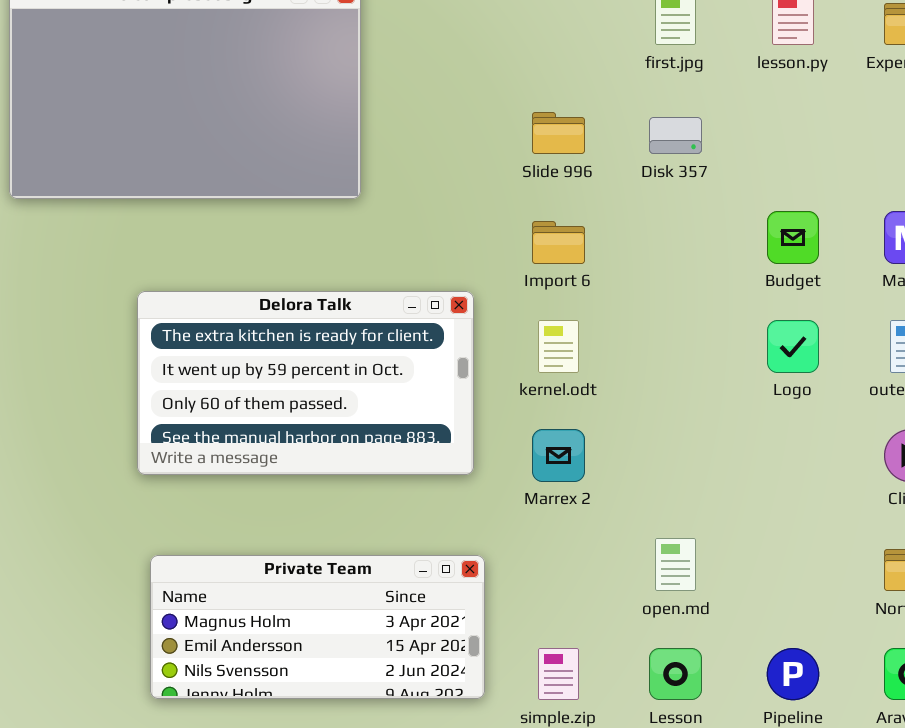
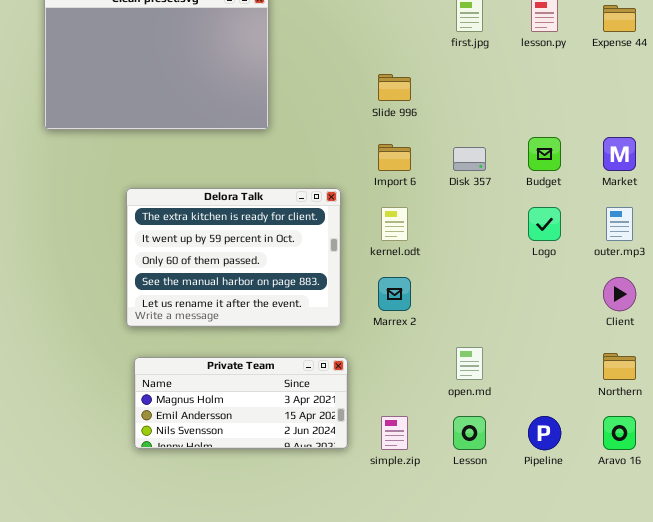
Disk 357: [649,117,702,154] -> [453,147,486,171], moved
Delora Talk: [137,291,474,475] -> [126,188,341,327], resized

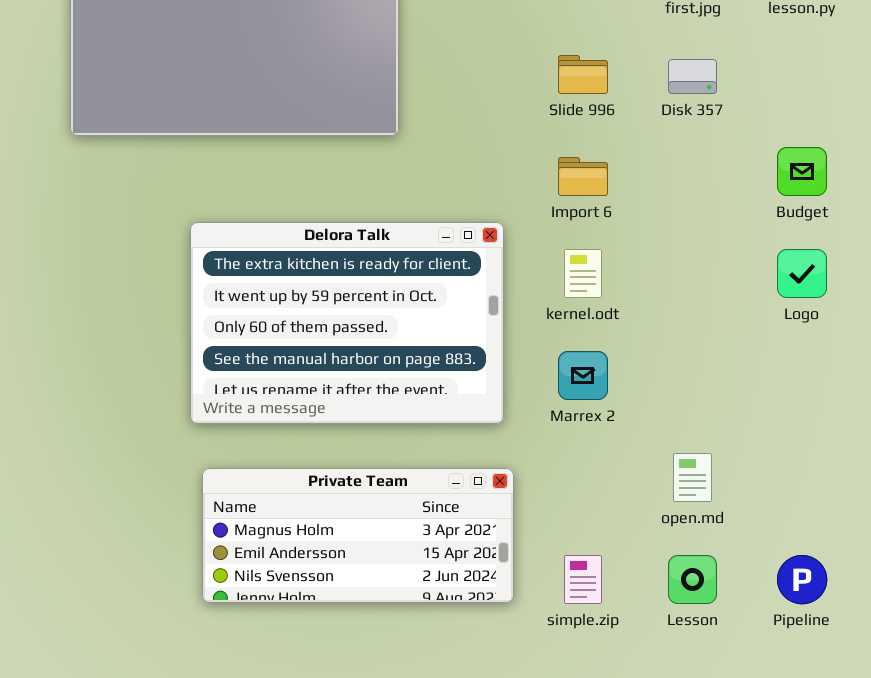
Disk 357: [453,147,486,171] -> [668,59,717,94], moved

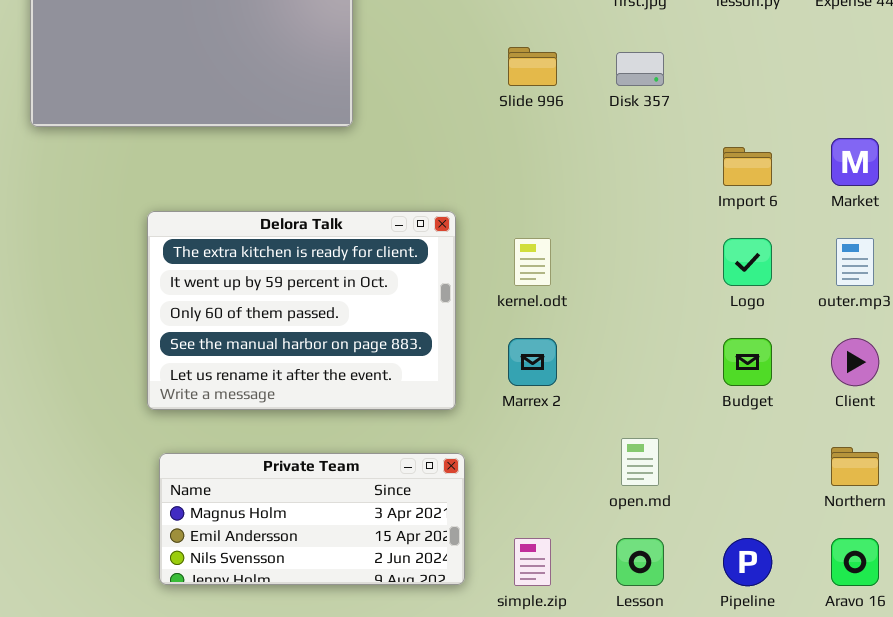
Budget: [777,147,827,196] -> [723,338,772,386], moved
Import 6: [558,157,608,196] -> [723,147,772,186], moved

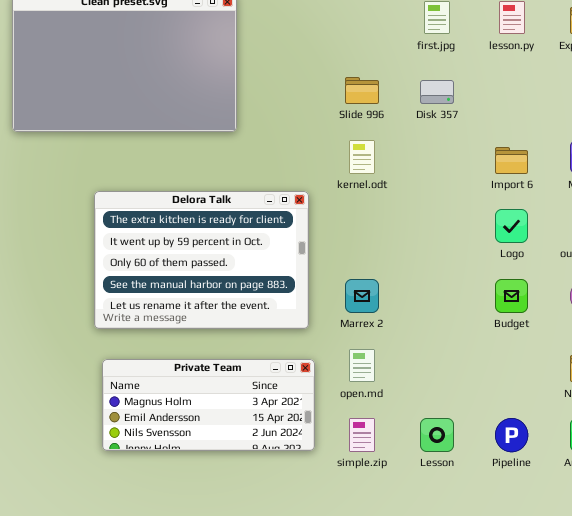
kernel.odt: [514,238,551,286] -> [349,140,375,174], moved
open.md: [621,438,659,486] -> [349,349,375,382], moved

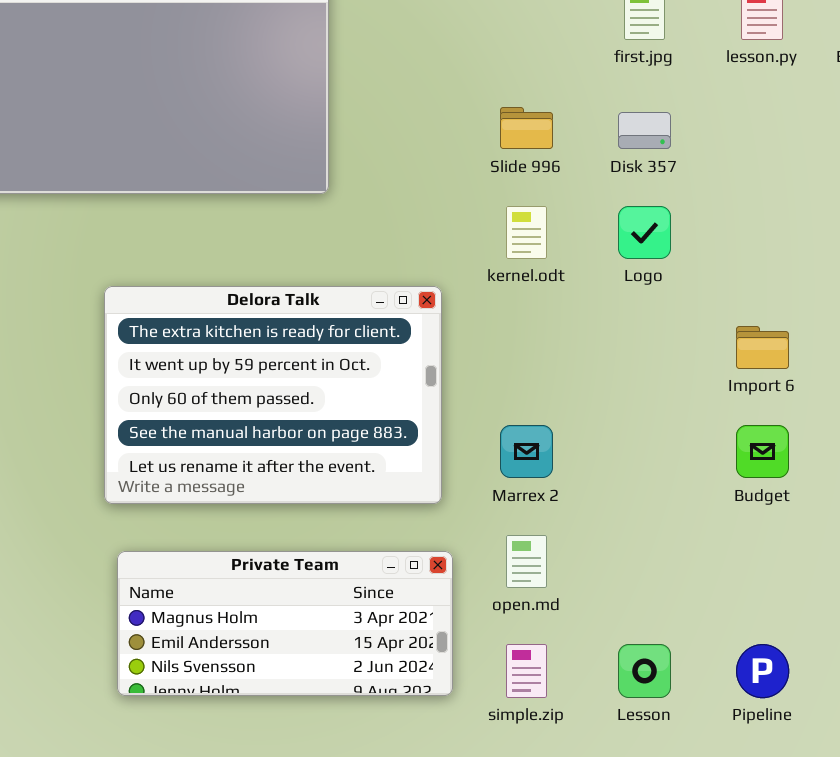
Import 6: [495,147,528,174] -> [736,326,789,369], moved
Logo: [495,209,528,243] -> [618,206,671,259], moved

